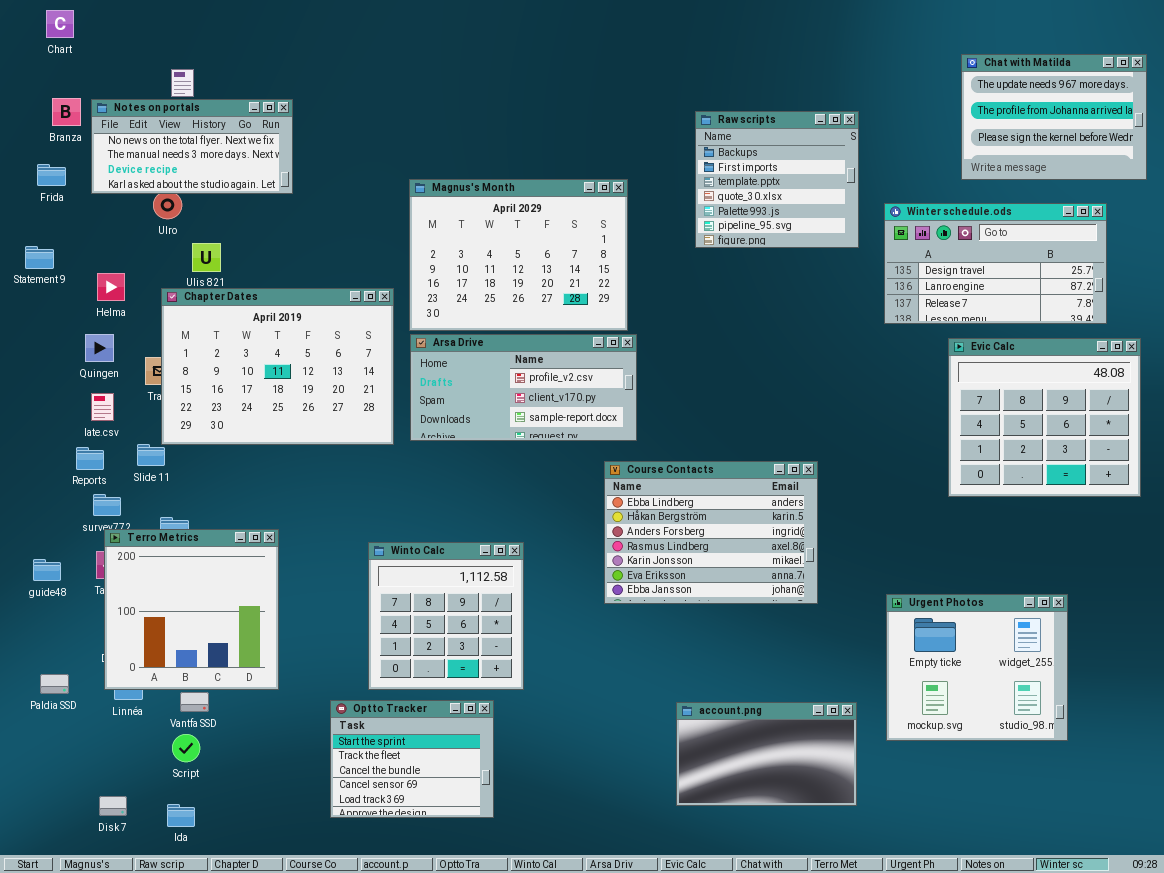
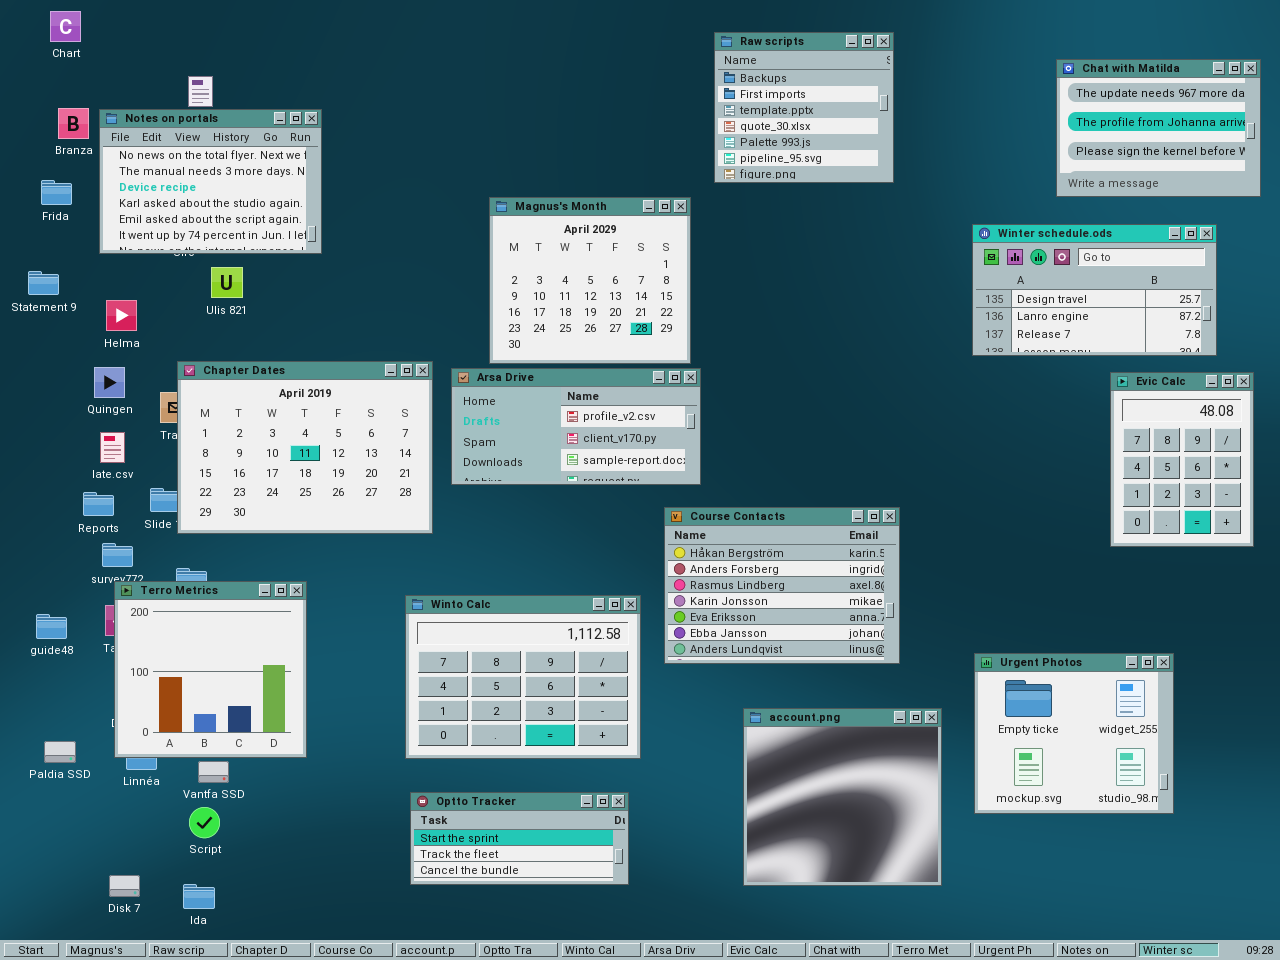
Notes on portals: [91,99,293,194] -> [99,109,322,254], resized
Raw scripts: [695,111,859,248] -> [714,32,894,183], moved
Magnus's Month: [409,179,628,331] -> [489,197,691,364], resized
Chapter Dates: [161,288,394,445] -> [177,361,433,534], moved
Evic Calc: [948,338,1141,497] -> [1110,372,1254,547], resized
Course Contacts: [604,461,818,604] -> [664,507,900,664], scrolled down 1 row
Winto Calc: [368,542,524,690] -> [405,595,641,759], resized
Optto Tracker: [330,700,494,818] -> [410,792,629,885], moved, resized
account.png: [676,702,857,806] -> [743,708,942,886], resized

